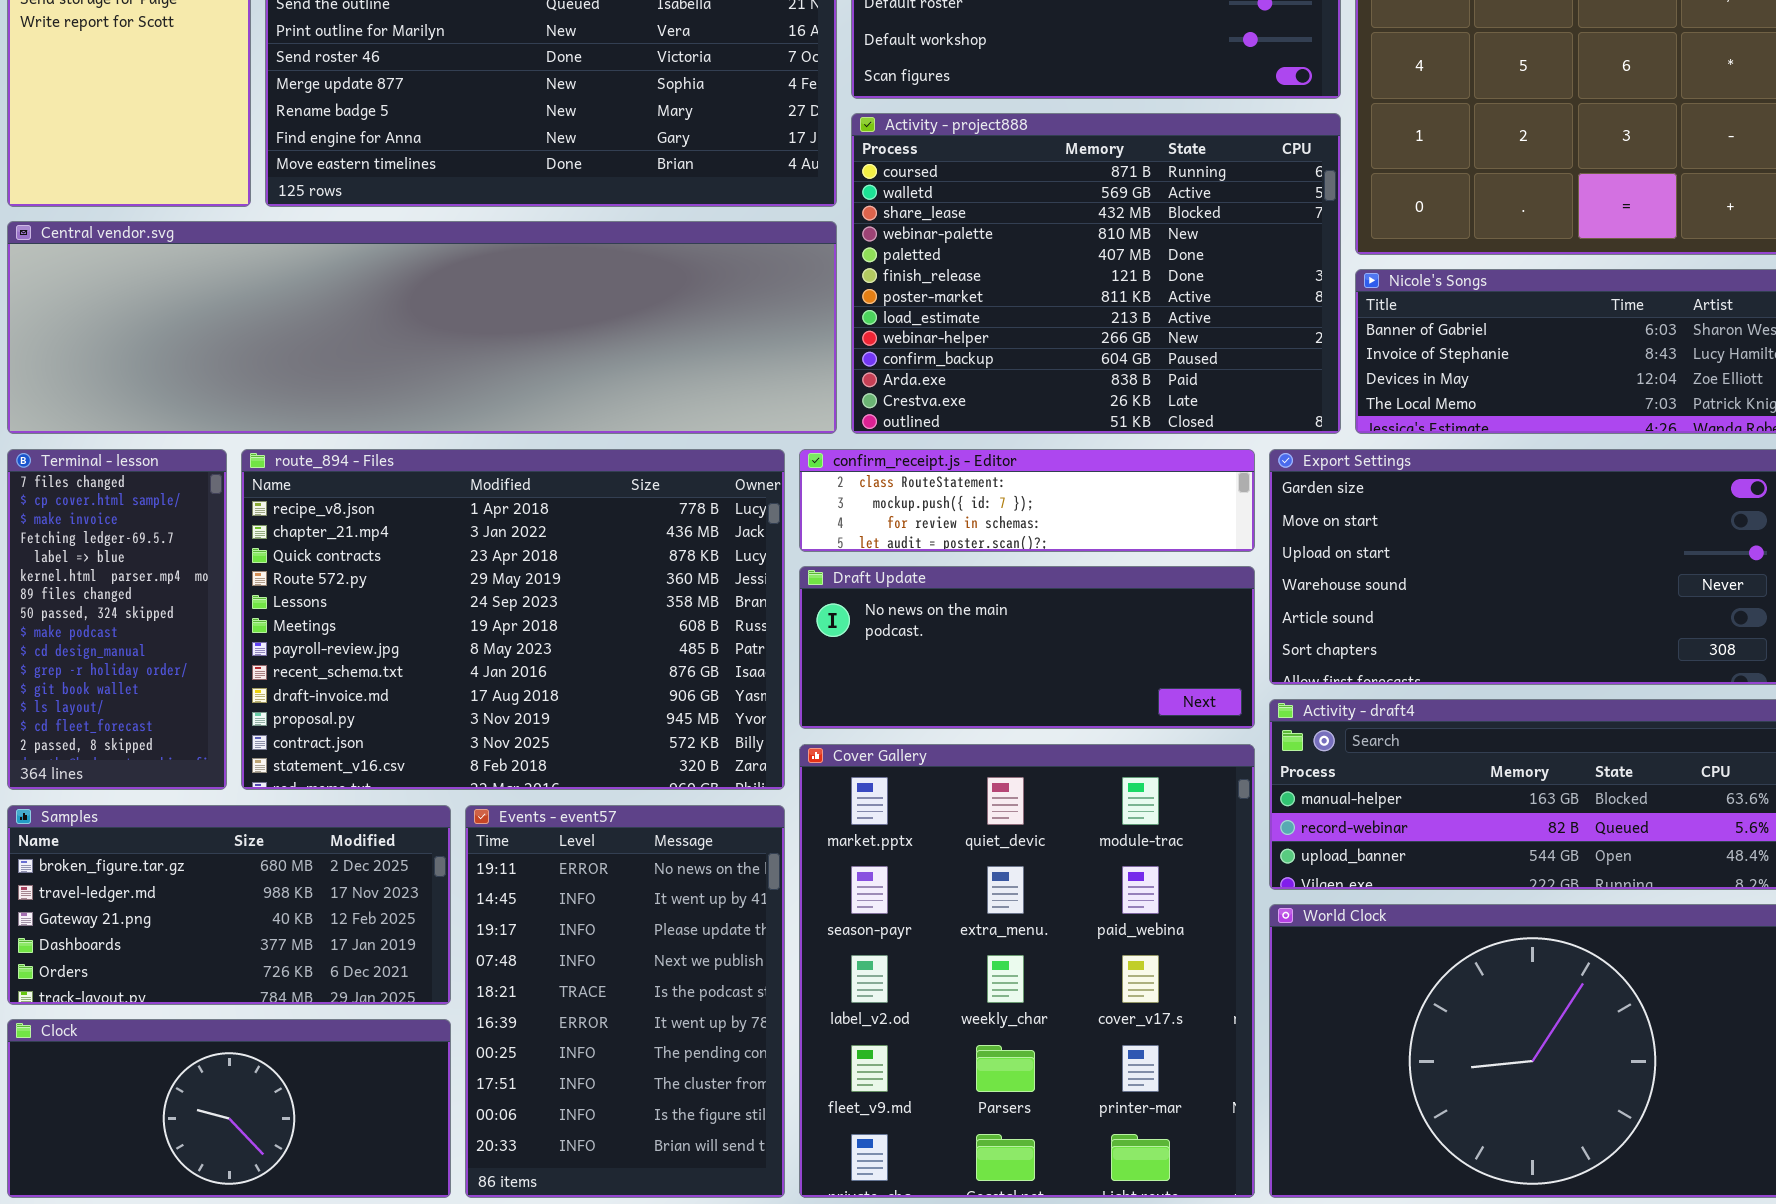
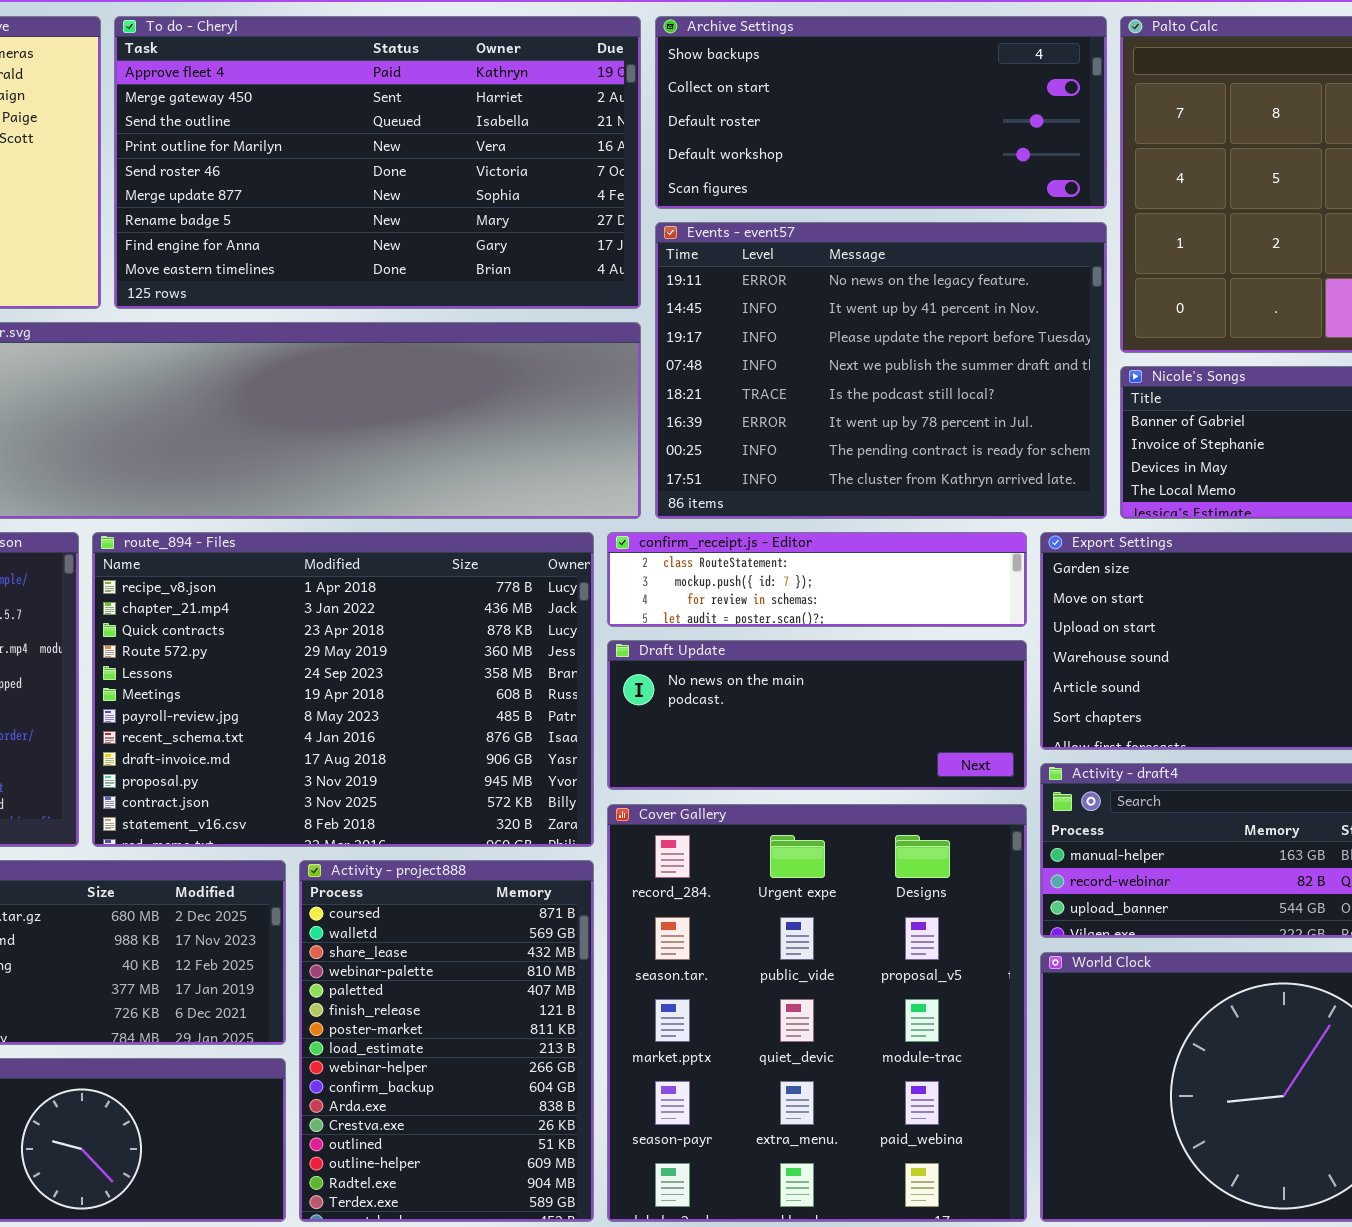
Activity - project888: [851,113,1341,434] -> [299,860,594,1222], moved, resized
Cover Gallery: [799,744,1255,1198] -> [607,804,1027,1222], scrolled up 2 rows
Events - event57: [465,805,785,1198] -> [655,222,1107,519], moved, resized

